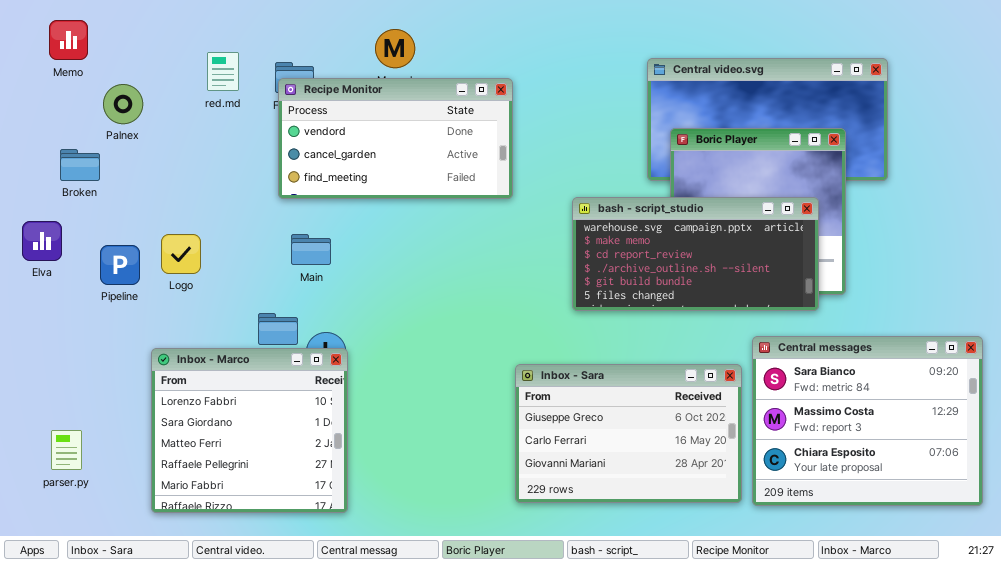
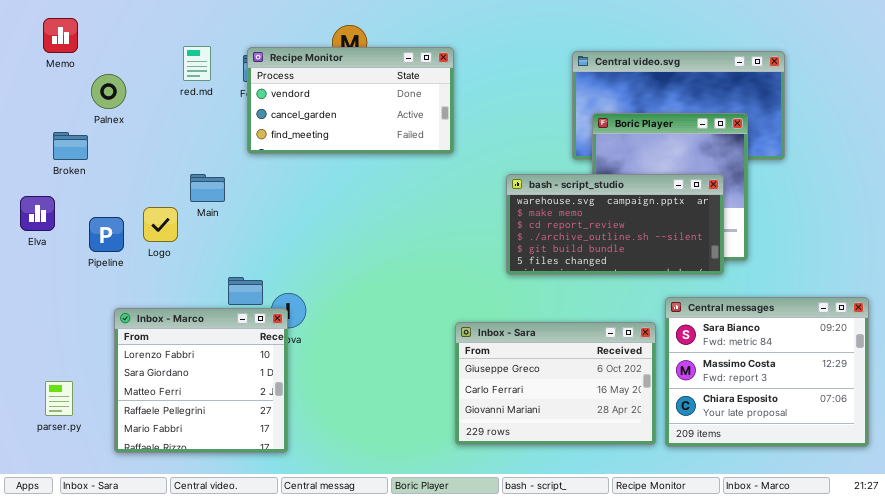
Recipe Monitor: [278,78,513,199] -> [247,47,454,154], moved
Main: [291,234,331,265] -> [190,174,225,202], moved
Inbox - Marco: [151,348,348,513] -> [114,308,288,453], moved

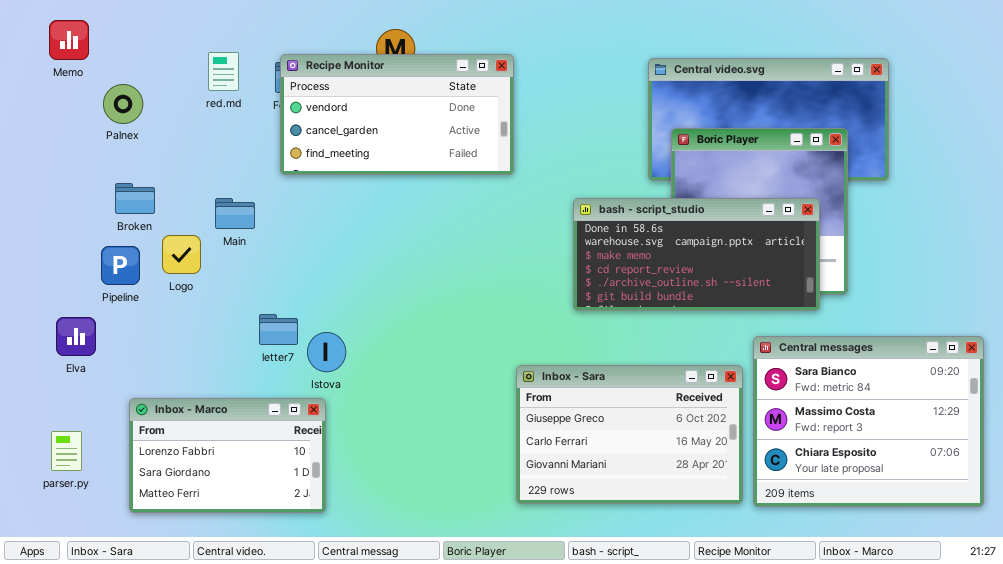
Broken: [53,132,88,160] -> [115,183,155,214], moved
bash - script_studio: [506,174,724,275] -> [573,198,820,311], scrolled up 1 row
Elva: [20,196,55,231] -> [56,317,96,356], moved
Inbox - Marco: [114,308,288,453] -> [129,398,326,513], resized

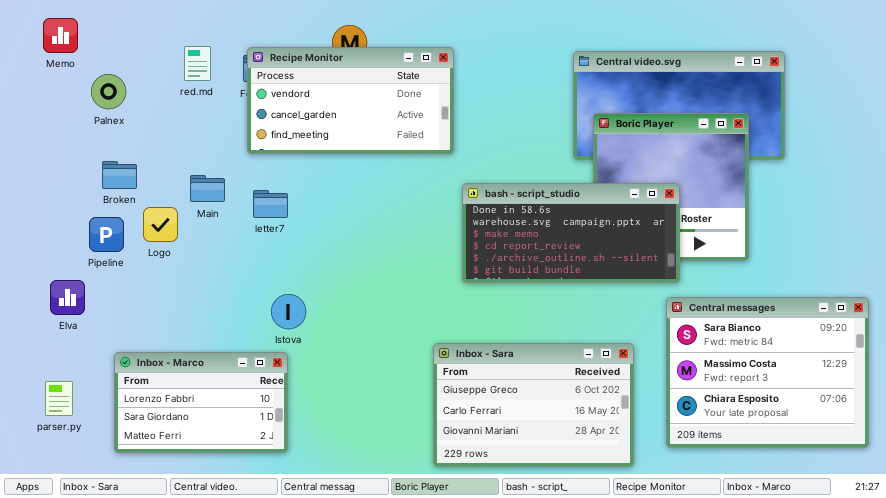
bash - script_studio: [573,198,820,311] -> [462,183,680,283], moved
letter7: [259,314,298,345] -> [253,190,288,218], moved
Inbox - Sara: [516,365,743,504] -> [433,343,634,467], moved

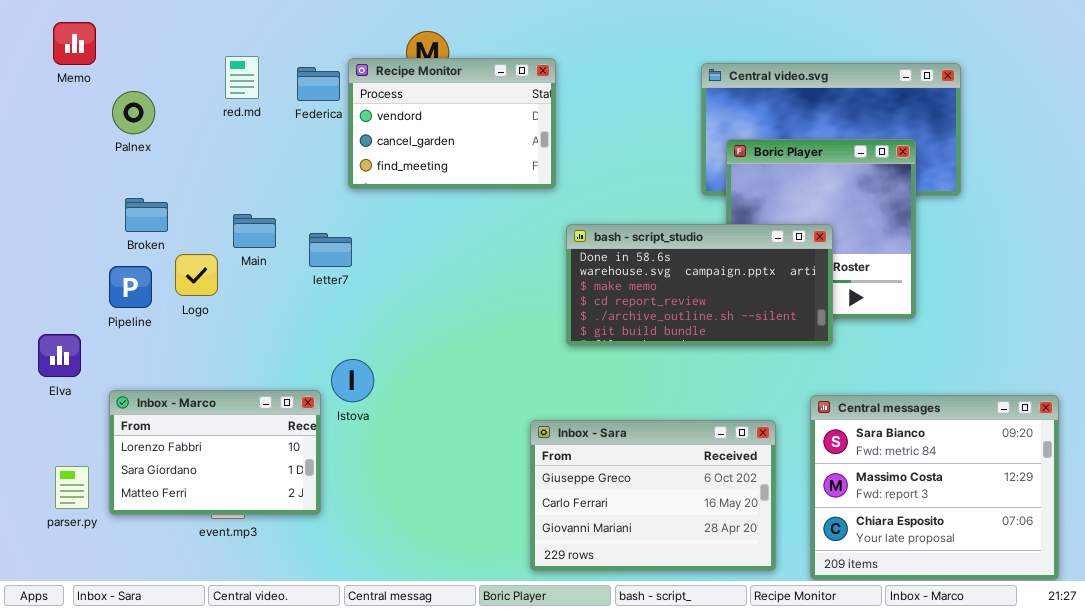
Recipe Monitor: [247,47,454,154] -> [348,58,556,189], resized
Elva: [50,280,85,315] -> [38,334,81,377], moved
Central messages: [666,297,869,448] -> [810,395,1059,580], moved
Inbox - Marco: [114,352,288,453] -> [109,390,321,515], moved

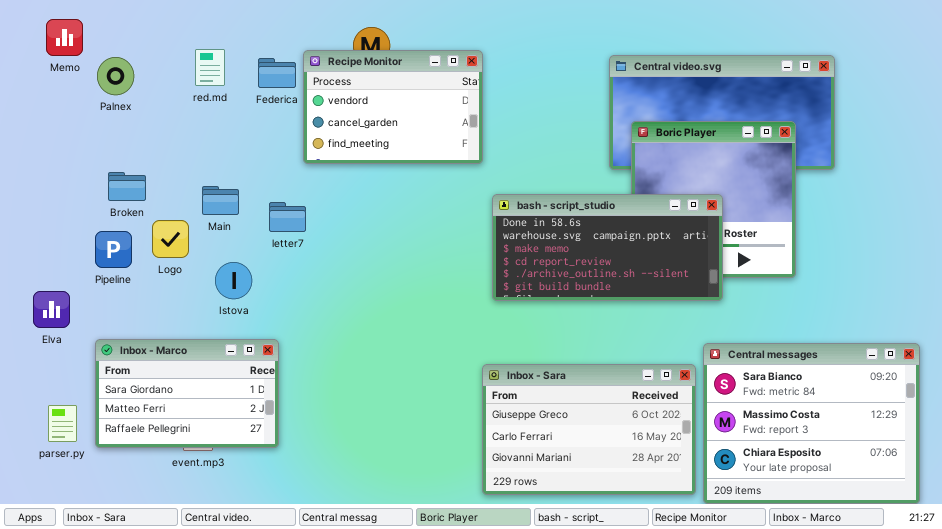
Palnex: [112,91,155,134] -> [97,57,134,95], moved
Istova: [331,359,374,402] -> [215,262,252,299], moved
Inbox - Marco: [109,390,321,515] -> [95,339,279,448], scrolled down 1 row
Inbox - Sara: [530,420,776,571] -> [482,364,696,495], moved

